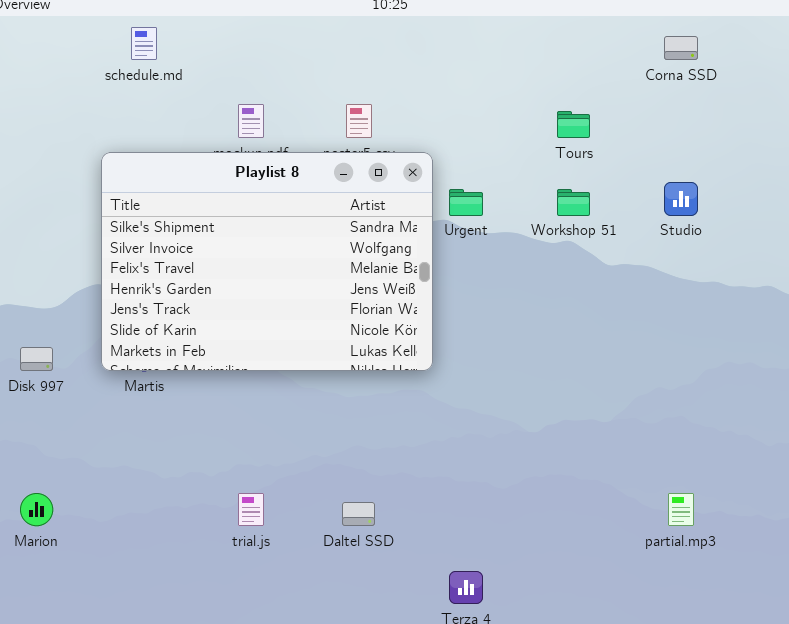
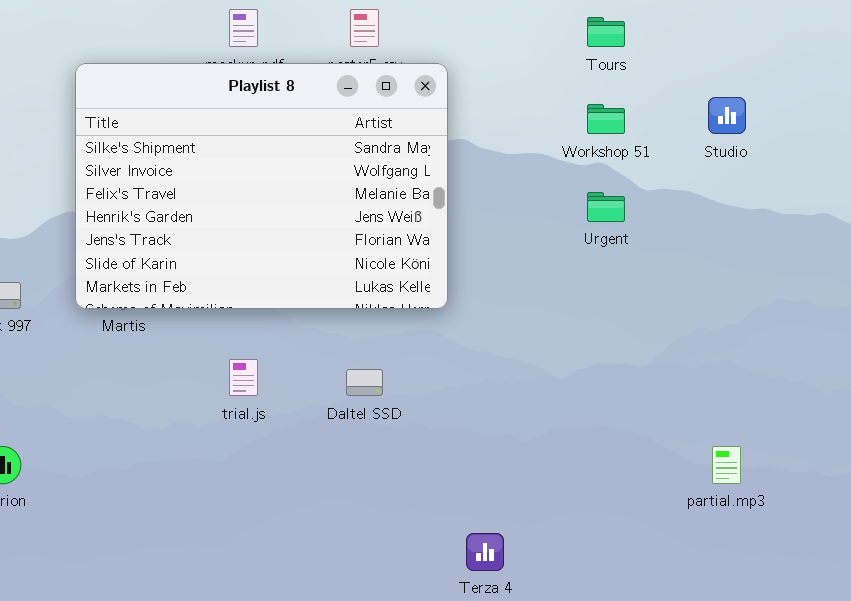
Urgent: [449,189,483,216] -> [587,192,625,222], moved
trial.js: [238,493,264,526] -> [229,359,258,396], moved
Daltel SSD: [342,502,375,526] -> [346,369,383,396], moved

